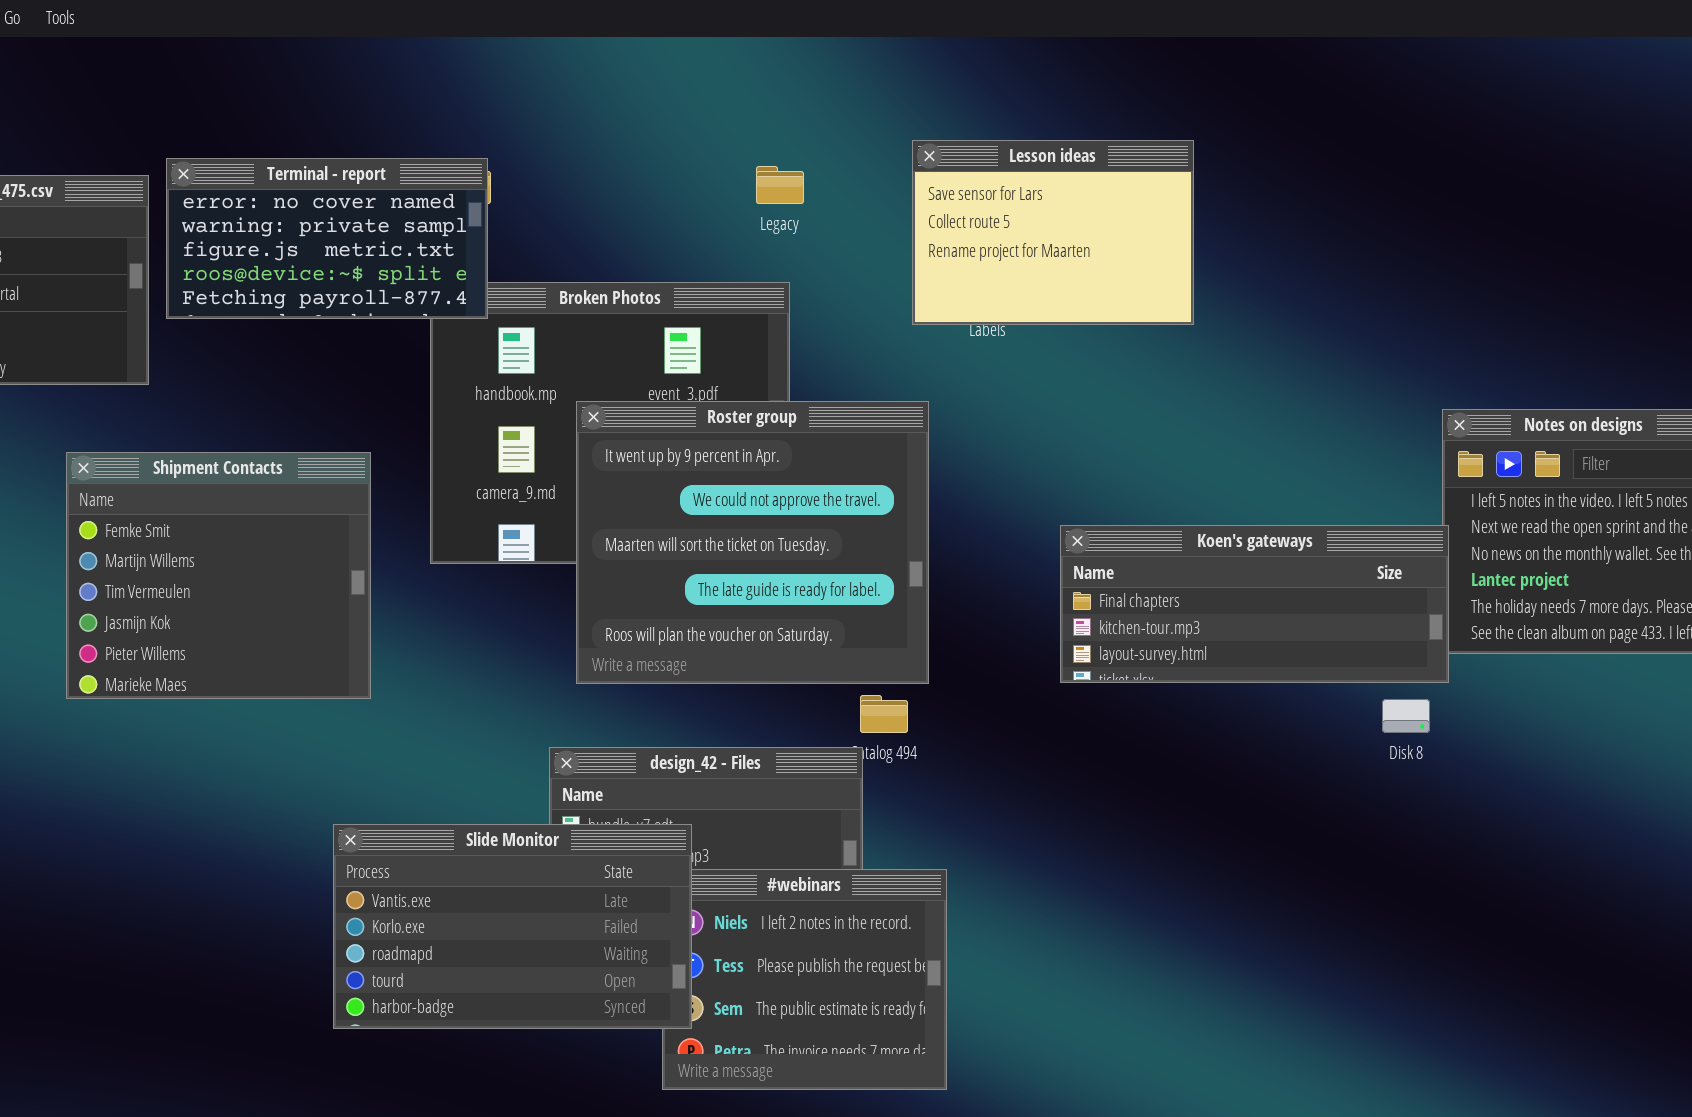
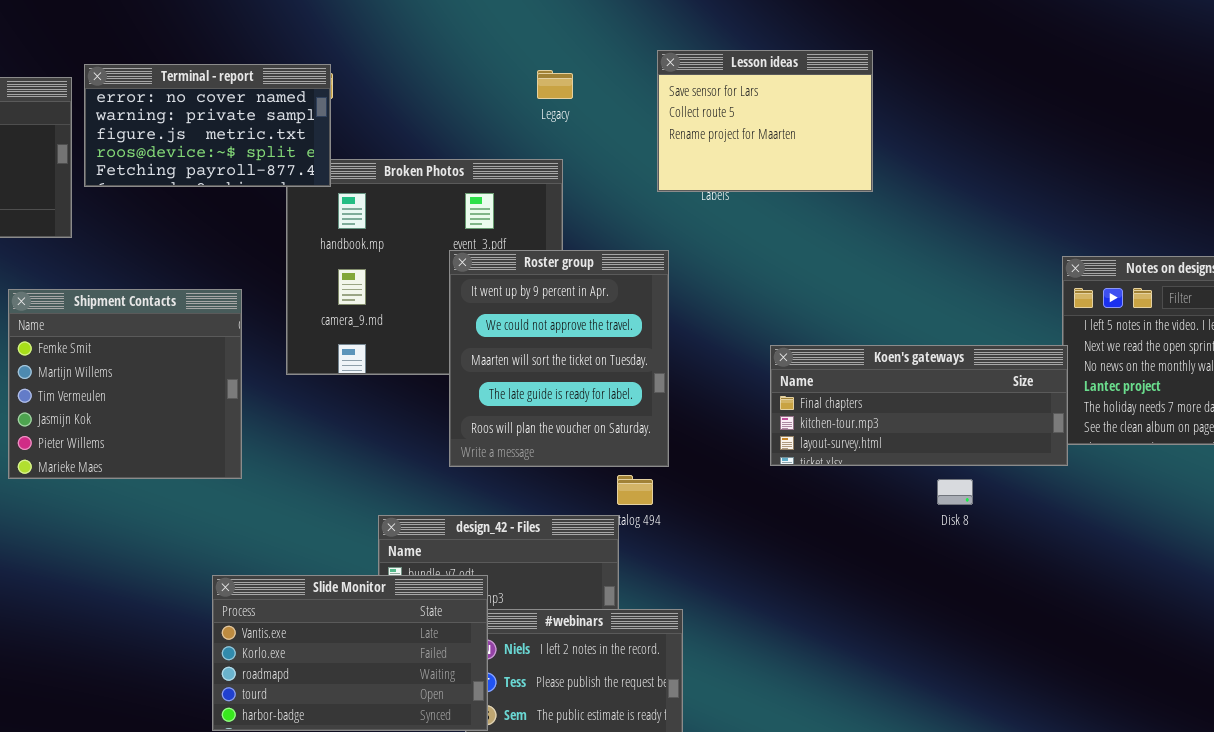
Roster group: [576,401,929,684] -> [449,250,669,467], resized
Disk 8: [1382,699,1430,733] -> [937,479,973,505], moved

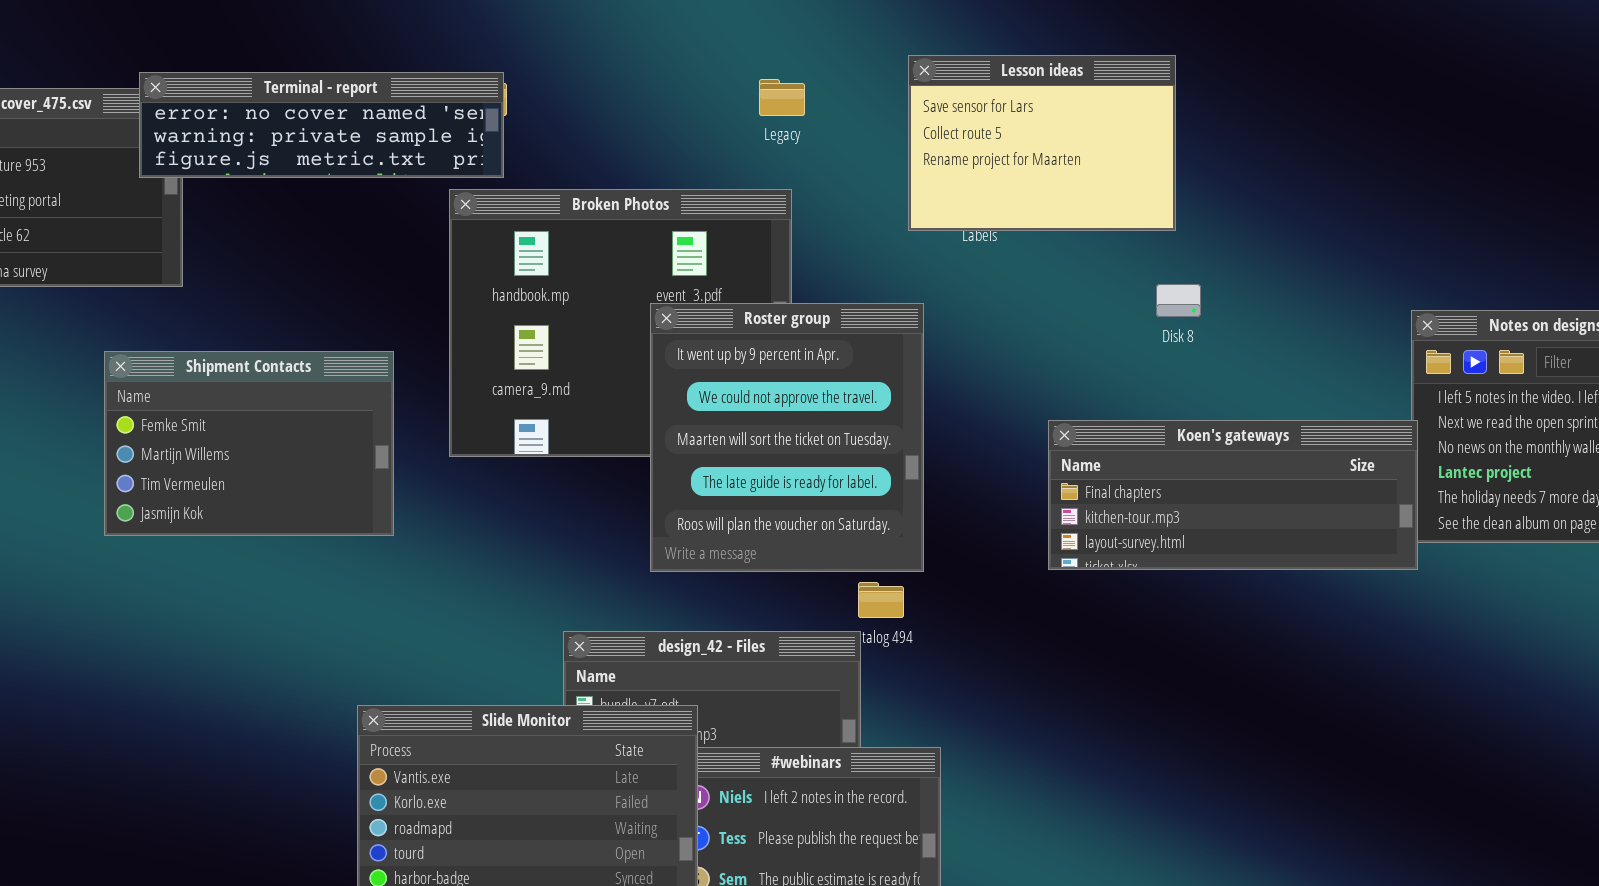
Terminal - report: [84,64,331,187] -> [139,72,504,178], resized
Shipment Contacts: [8,289,242,479] -> [104,351,394,536], resized
Disk 8: [937,479,973,505] -> [1156,284,1201,317], moved

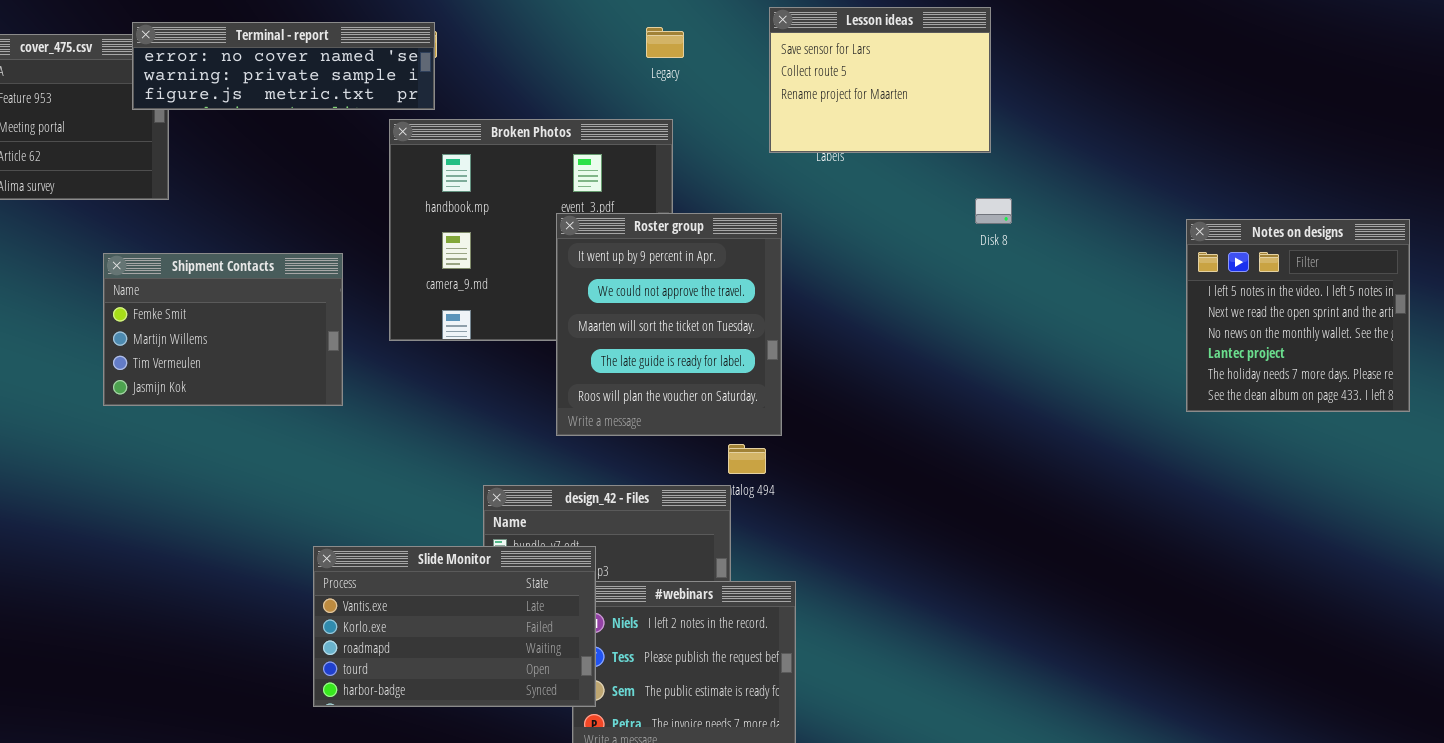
Koen's gateways: [1048,420,1418,570] -> none, closed

